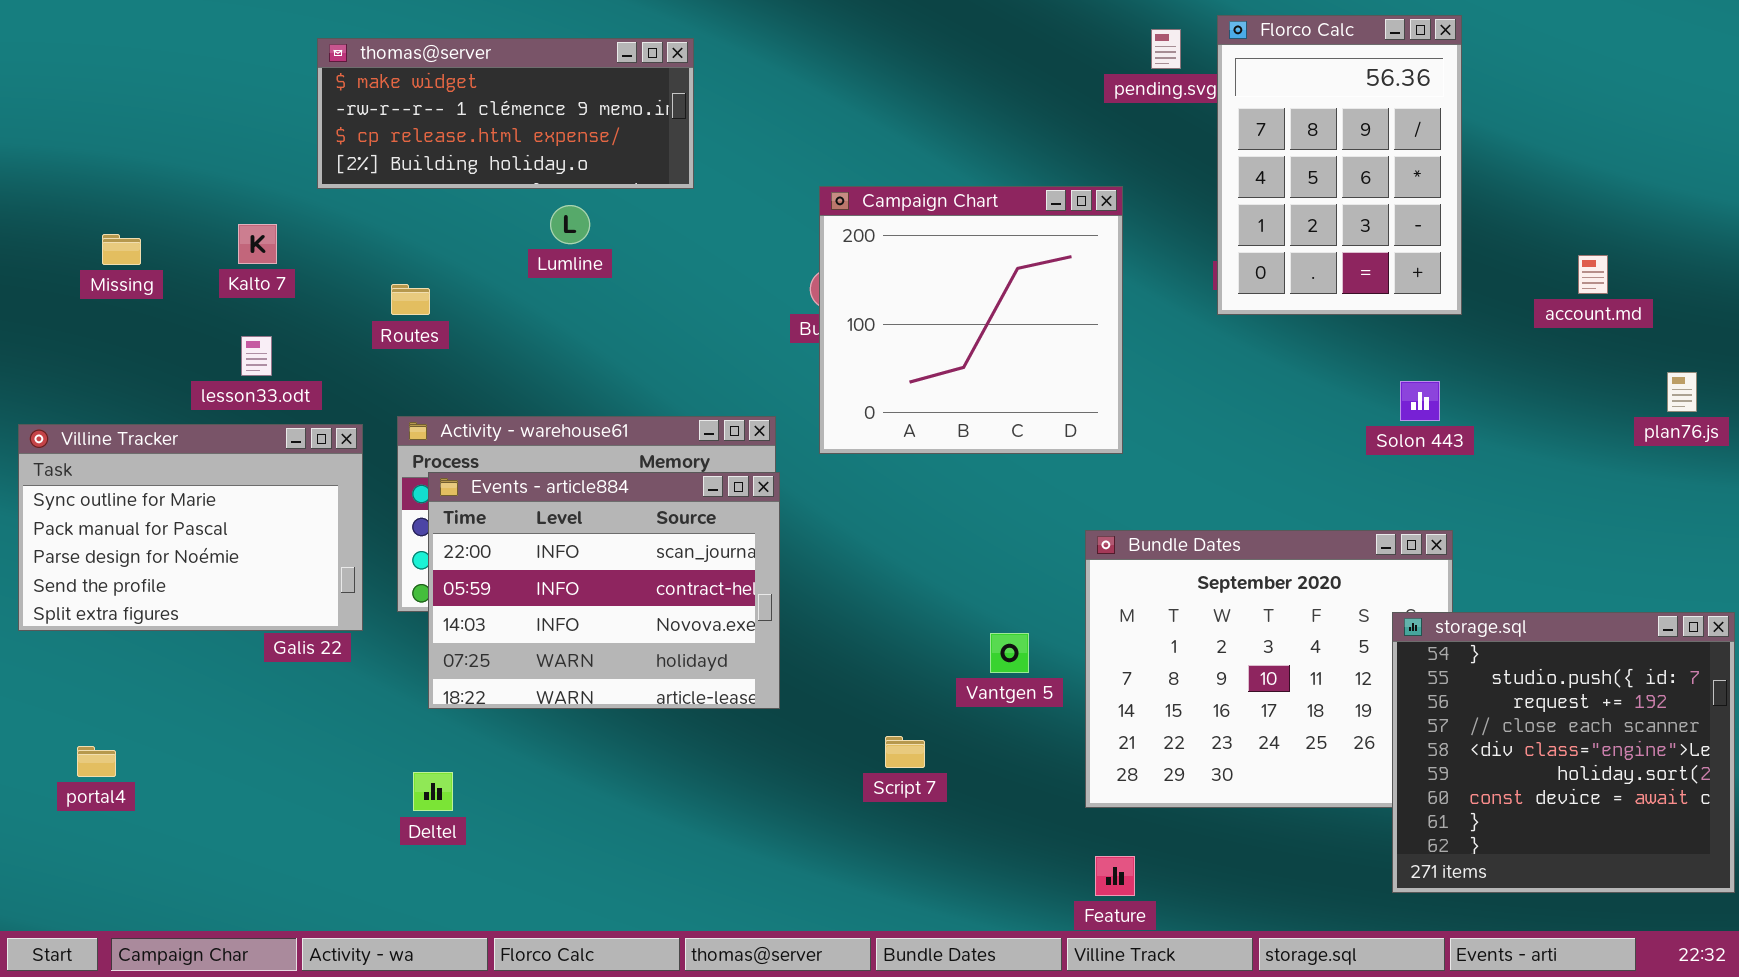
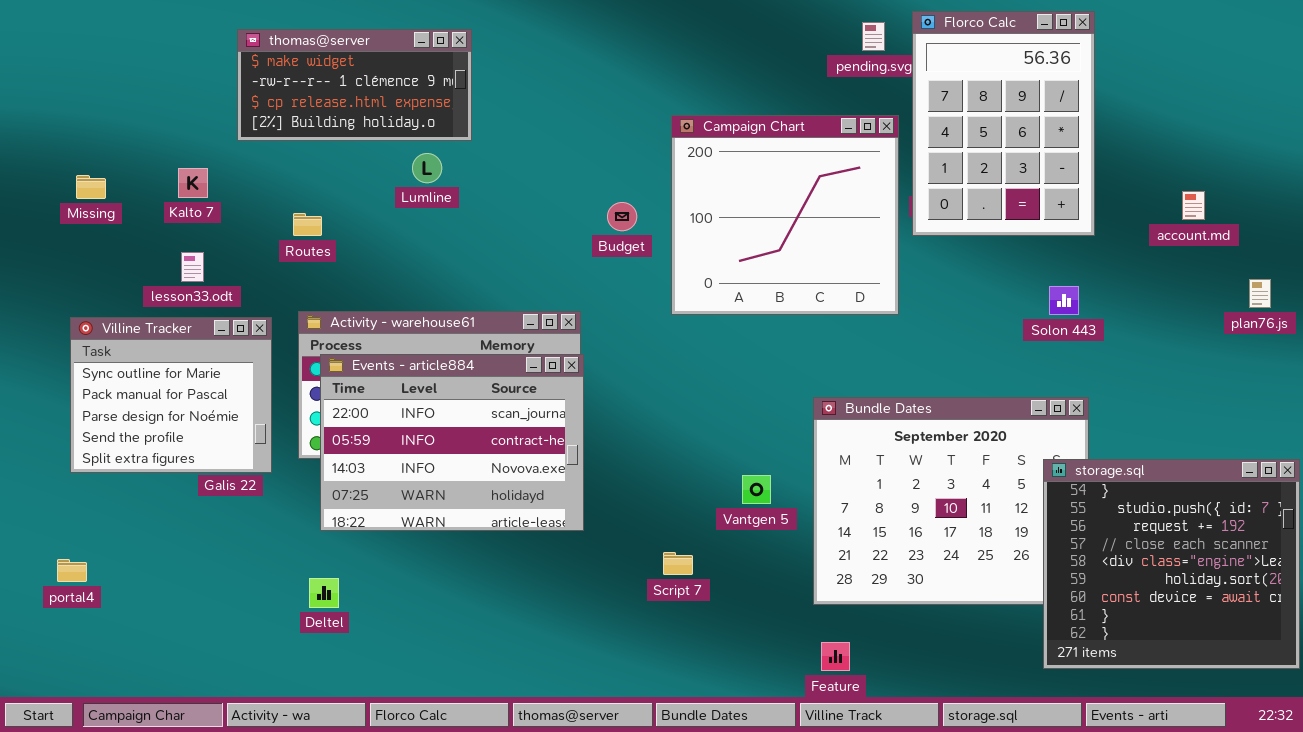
thomas@server: [317,38,694,189] -> [237,29,472,141], resized
Campaign Chart: [819,186,1123,454] -> [671,115,899,315], moved
Villine Tracker: [18,424,363,631] -> [70,317,272,473], resized

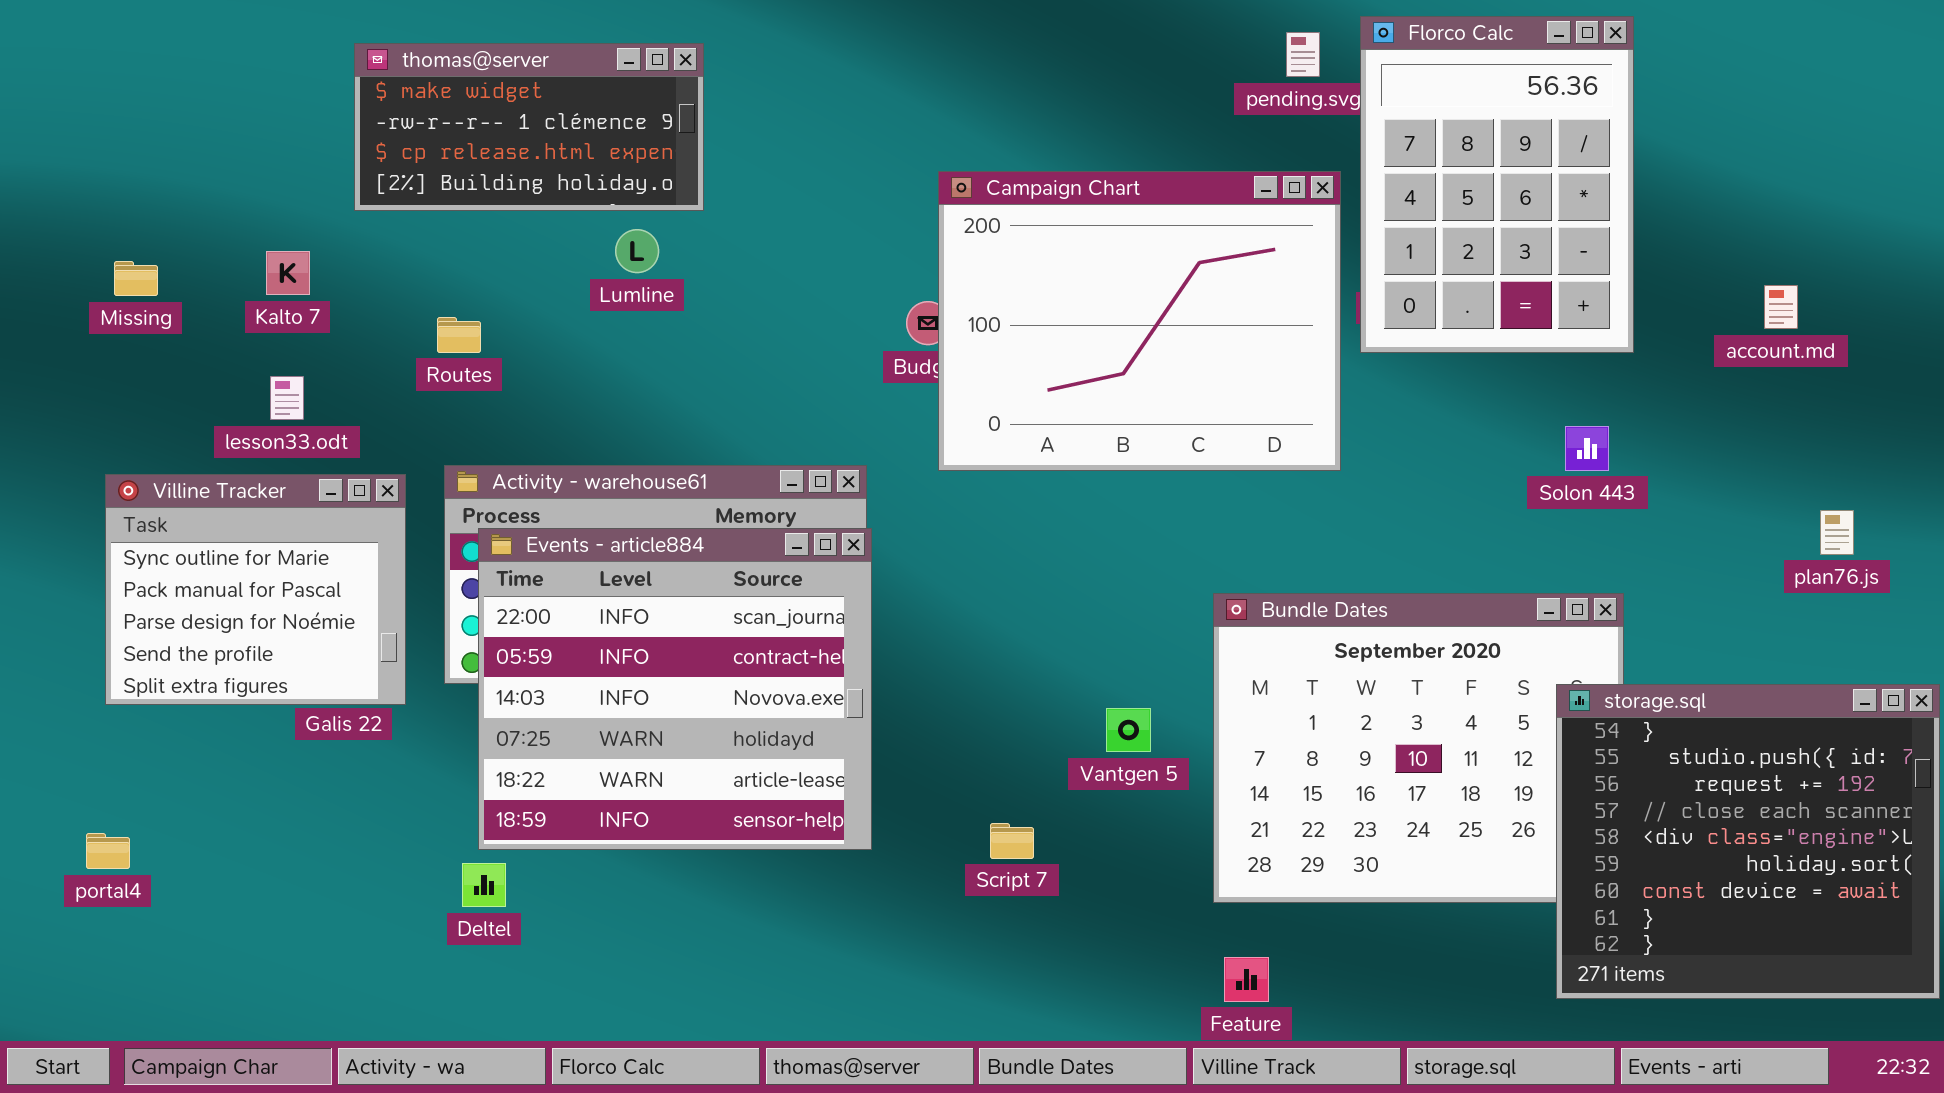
Campaign Chart: [671,115,899,315] -> [938,171,1341,471], resized
plan76.js: [1249,279,1271,308] -> [1820,510,1854,555], moved
Events - article884: [320,354,584,531] -> [478,528,872,850], resized

